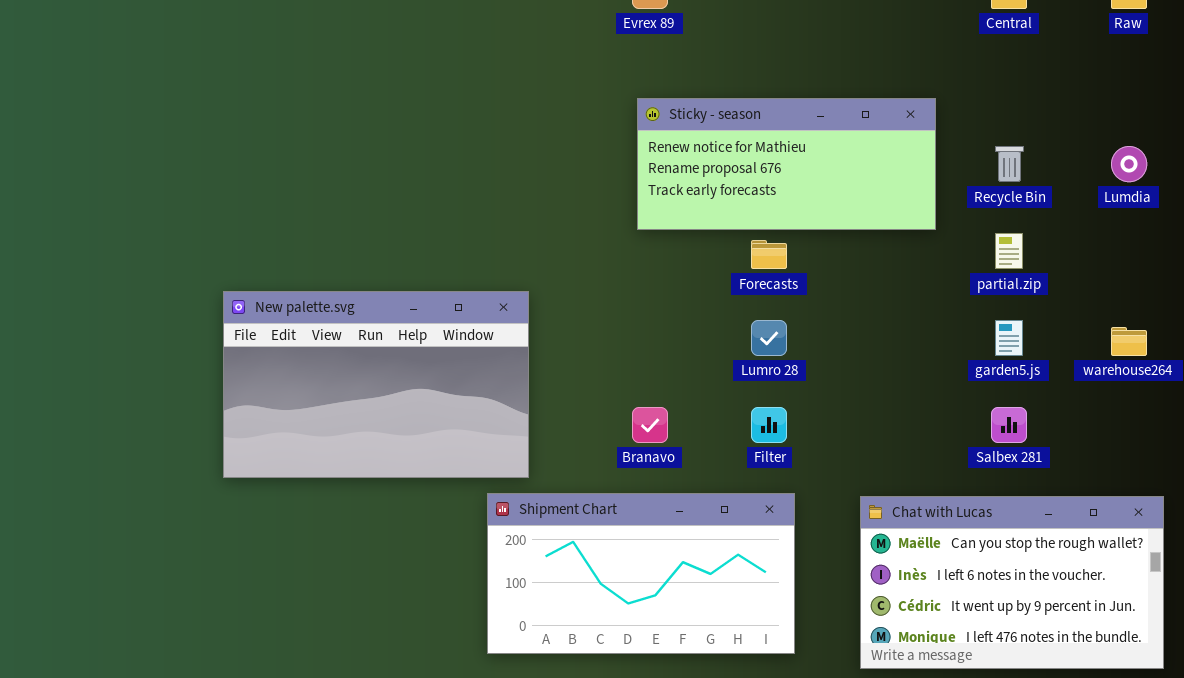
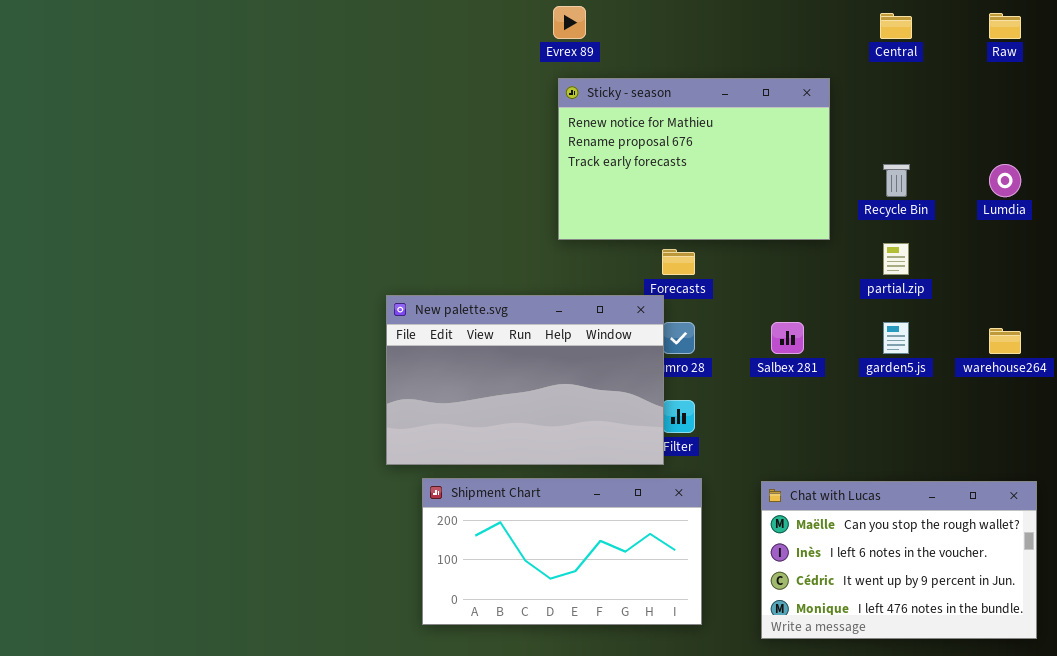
Sticky - season: [637,98,936,230] -> [558,78,830,240], resized
New palette.svg: [223,291,529,478] -> [386,295,664,465], moved
Salbex 281: [991,407,1027,443] -> [771,322,804,354], moved

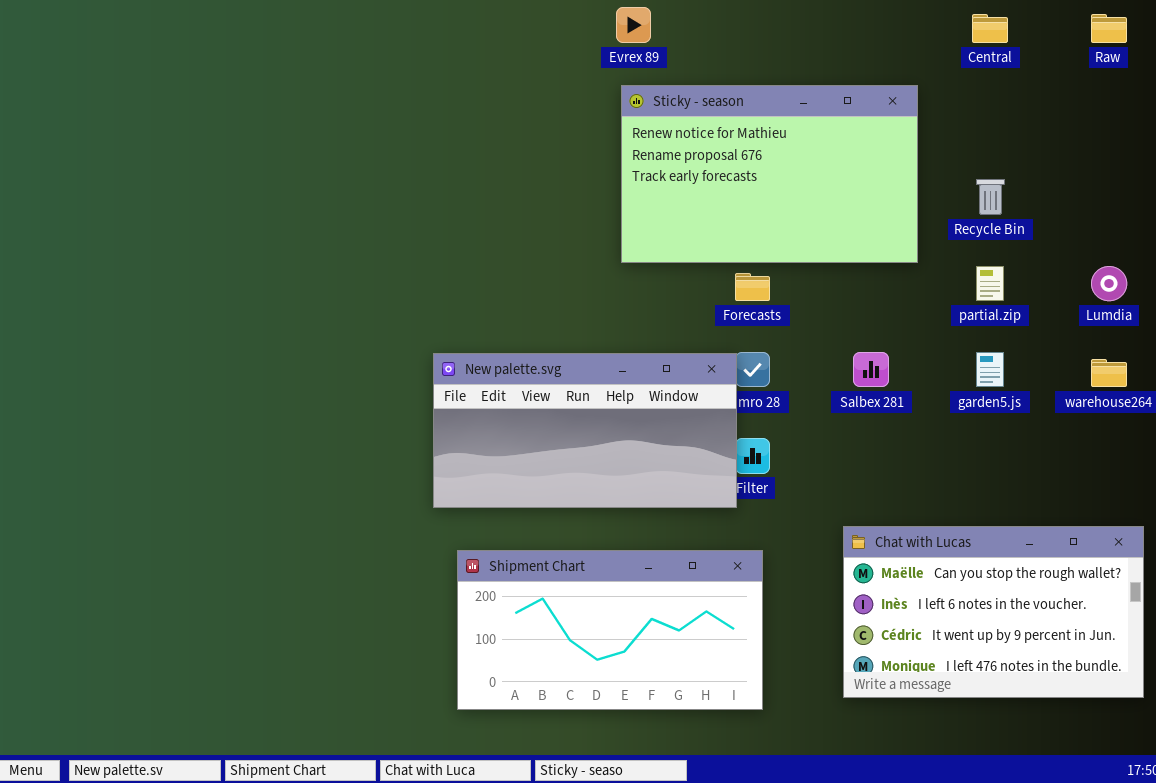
Lumdia: [989,164,1021,197] -> [1091,266,1127,301], moved
New palette.svg: [386,295,664,465] -> [433,353,737,508], resized
Shipment Chart: [422,478,702,625] -> [457,550,763,710], moved

